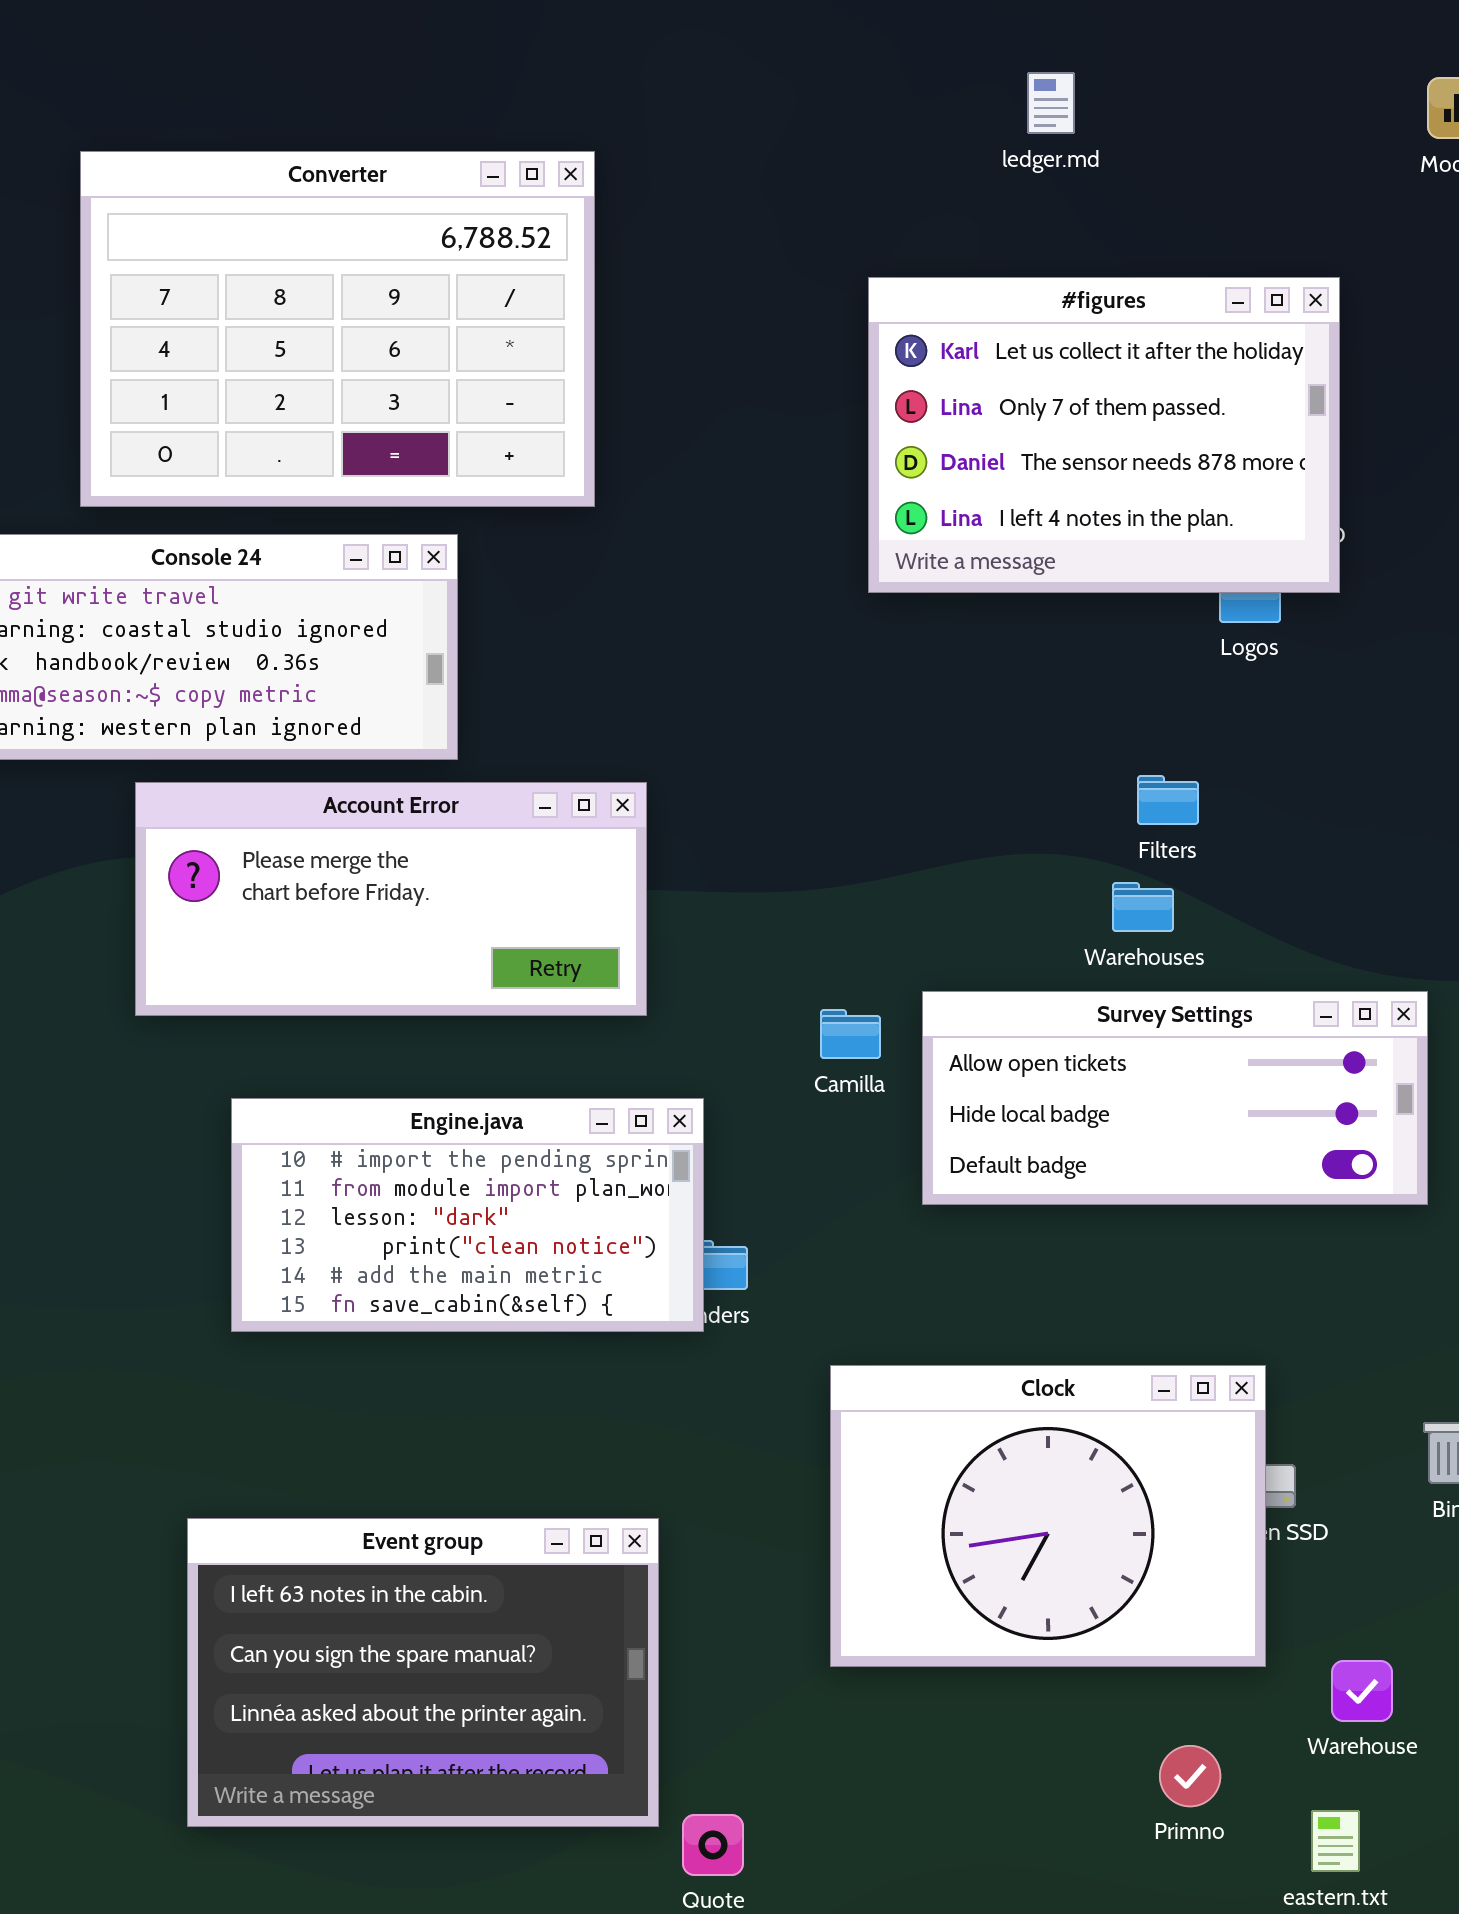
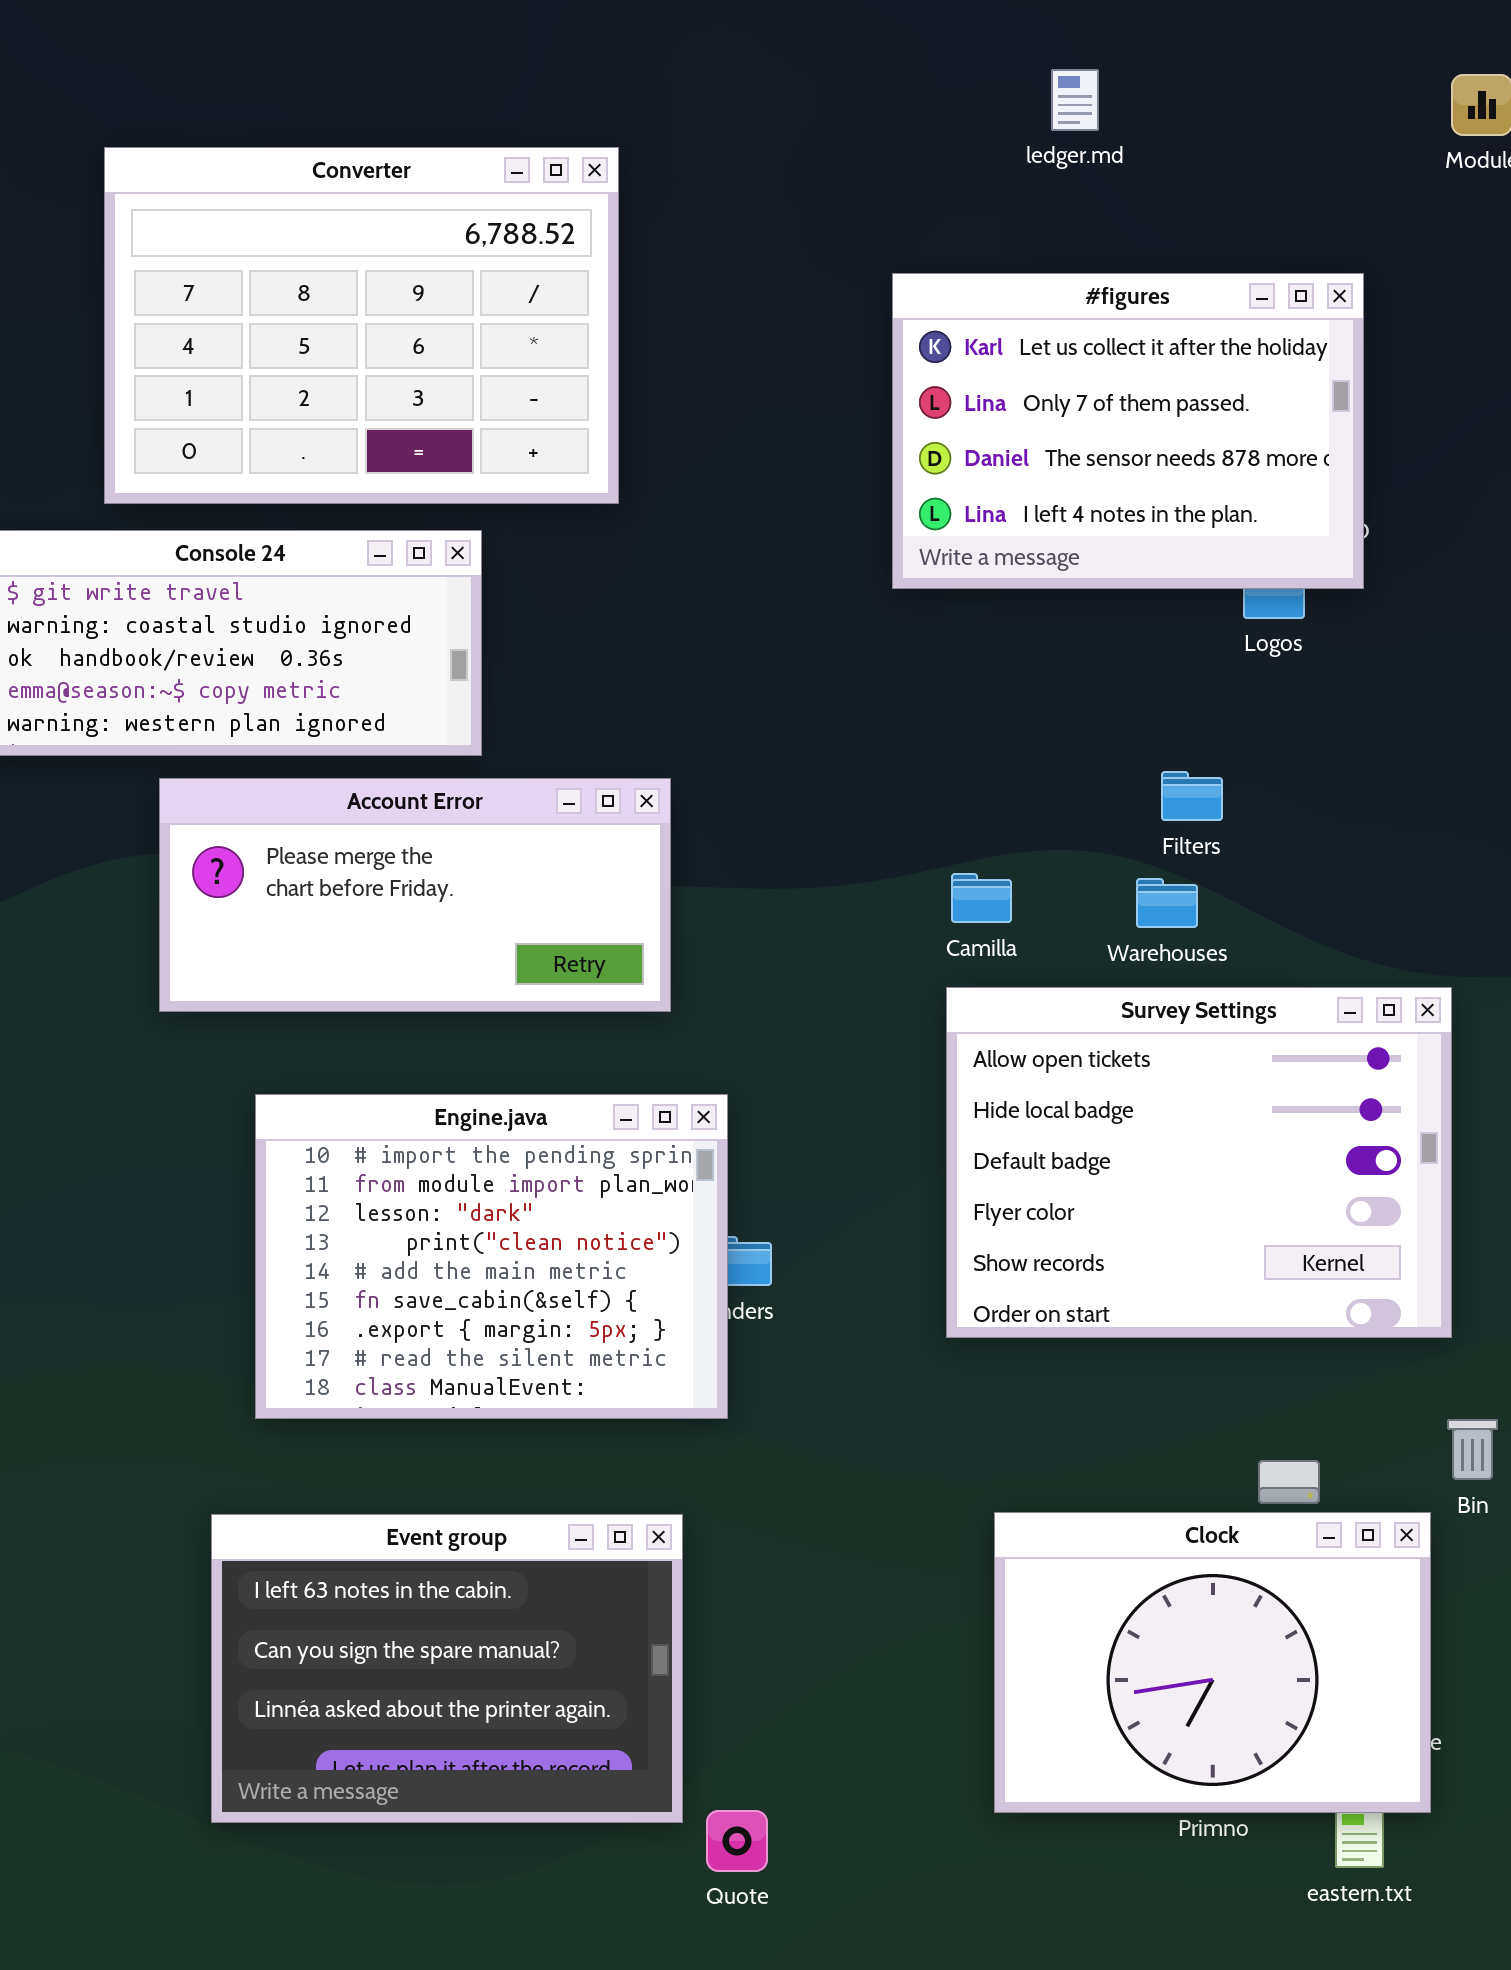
Survey Settings: [922,991,1428,1205] -> [946,987,1452,1338], resized
Camilla: [820,1009,881,1059] -> [951,873,1012,923], moved
Engine.java: [231,1098,704,1332] -> [255,1094,728,1419], resized
Clock: [830,1365,1266,1667] -> [994,1512,1431,1813], moved

